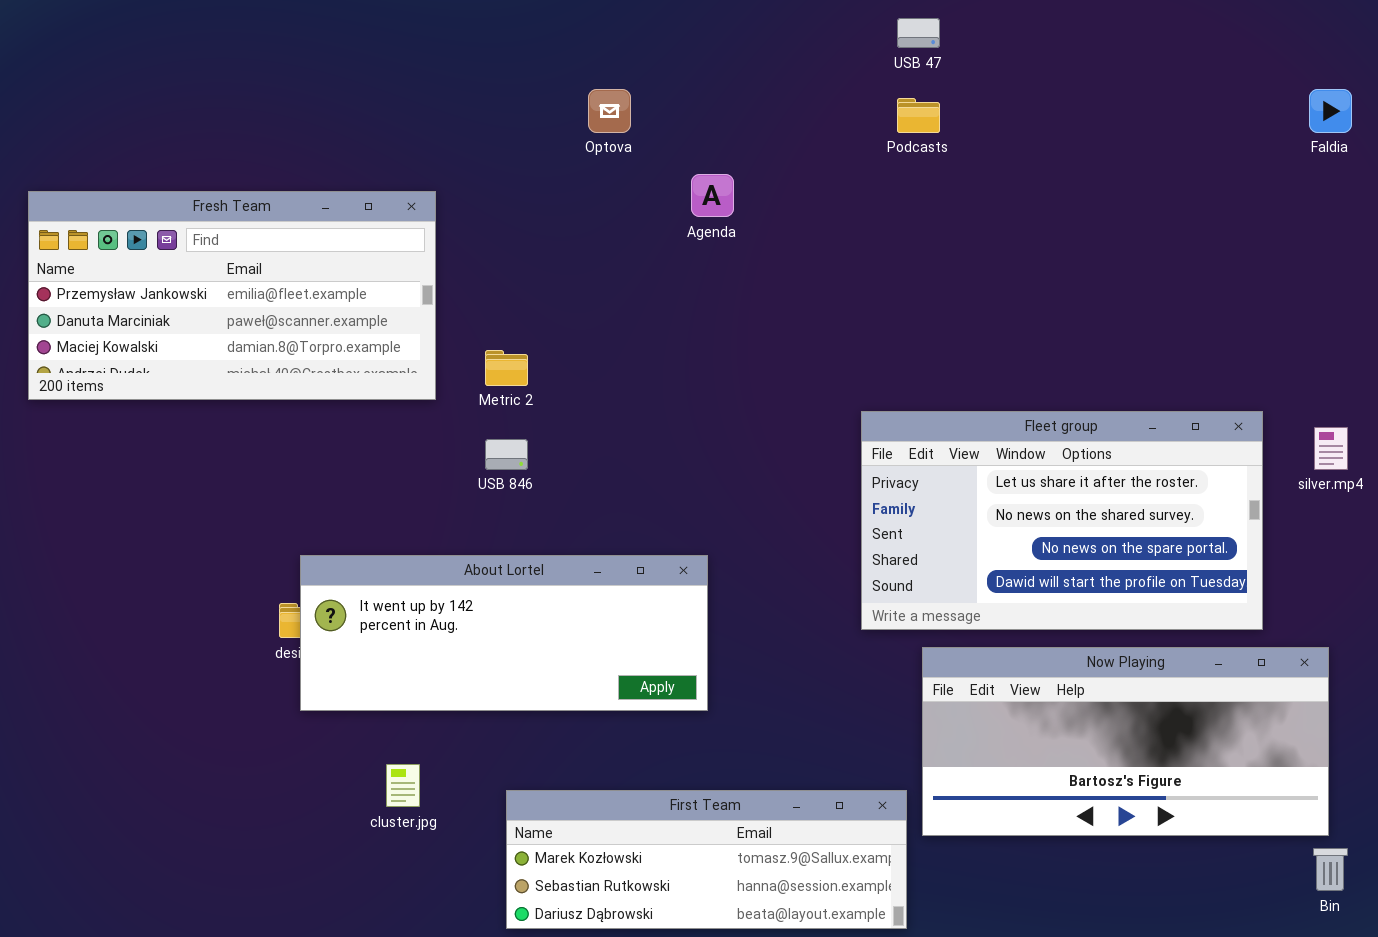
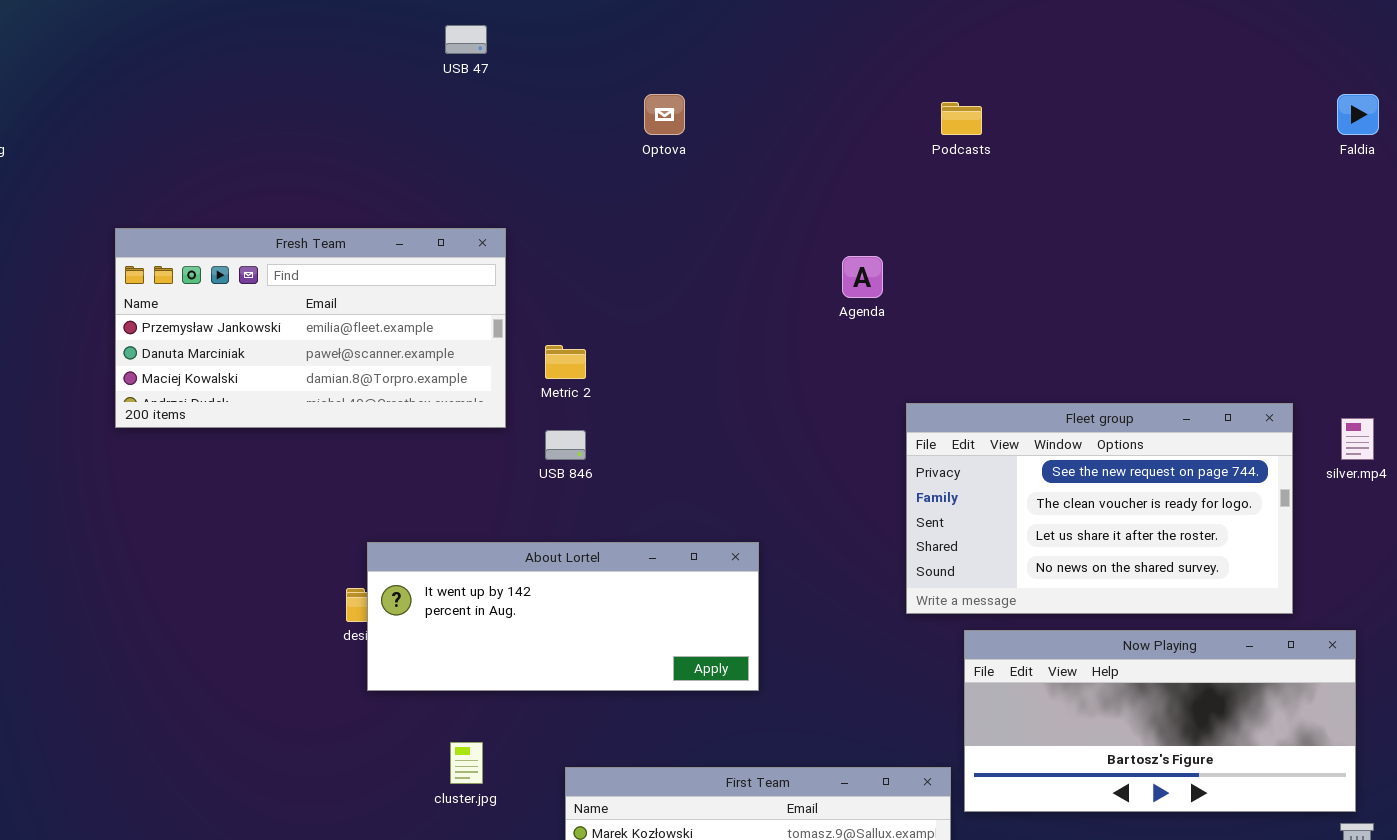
USB 47: [897,18,940,48] -> [445,25,487,54], moved
Agenda: [691,174,734,217] -> [842,256,883,298], moved
Fresh Team: [28,191,436,400] -> [115,228,506,428], moved
Fleet group: [861,411,1263,630] -> [906,403,1293,614], scrolled up 2 rows

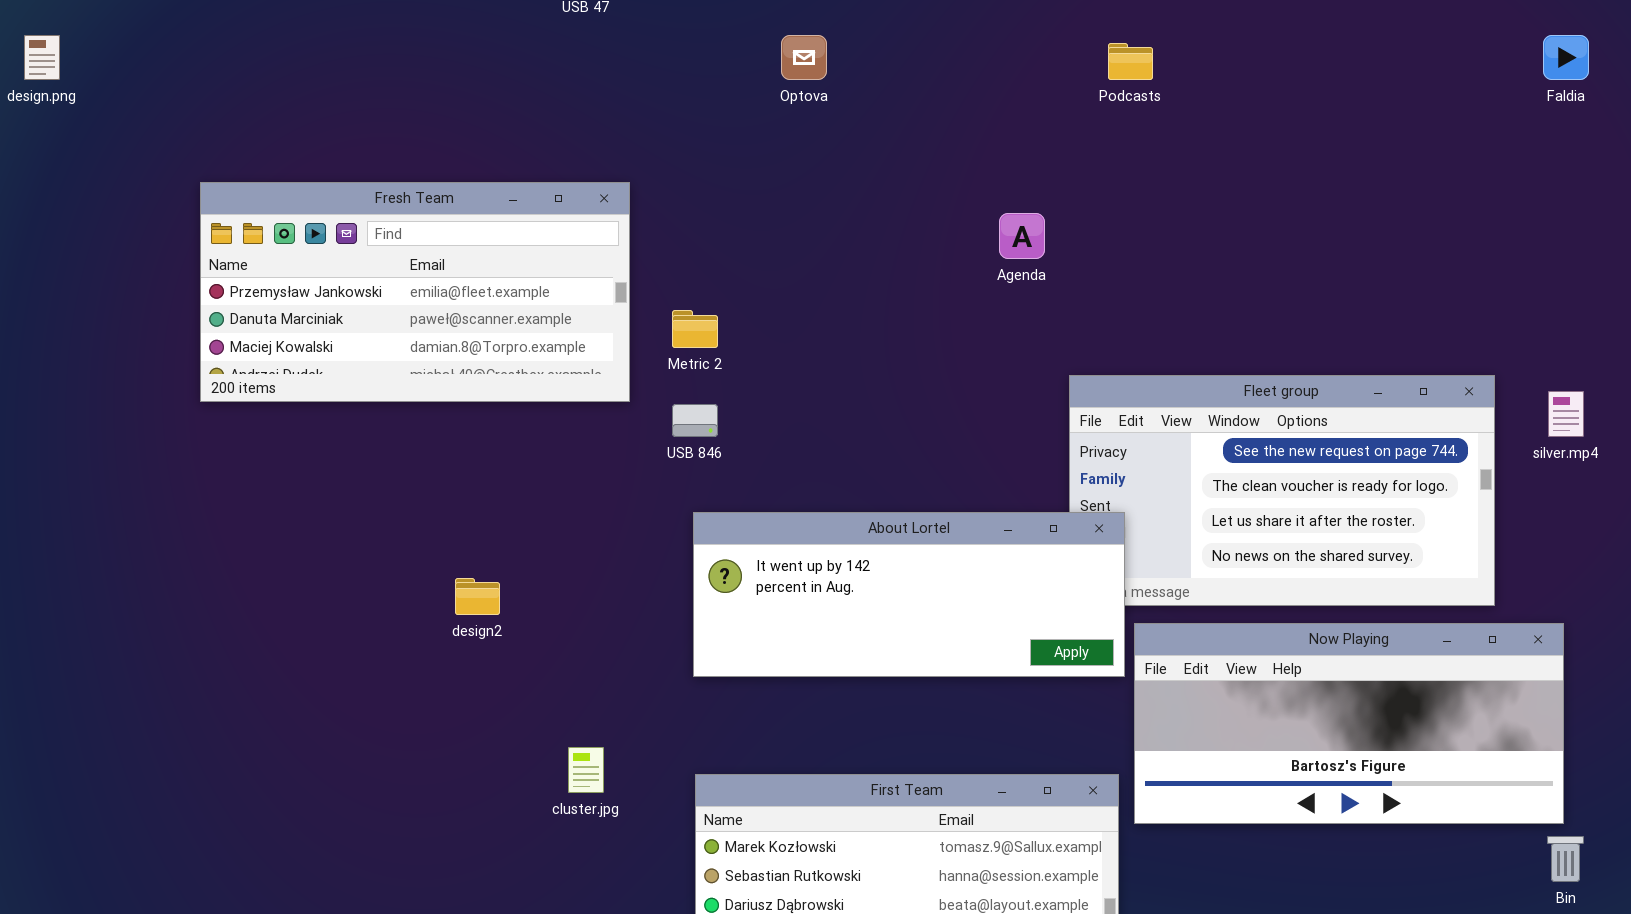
About Lortel: [367,542,759,691] -> [693,512,1125,677], moved

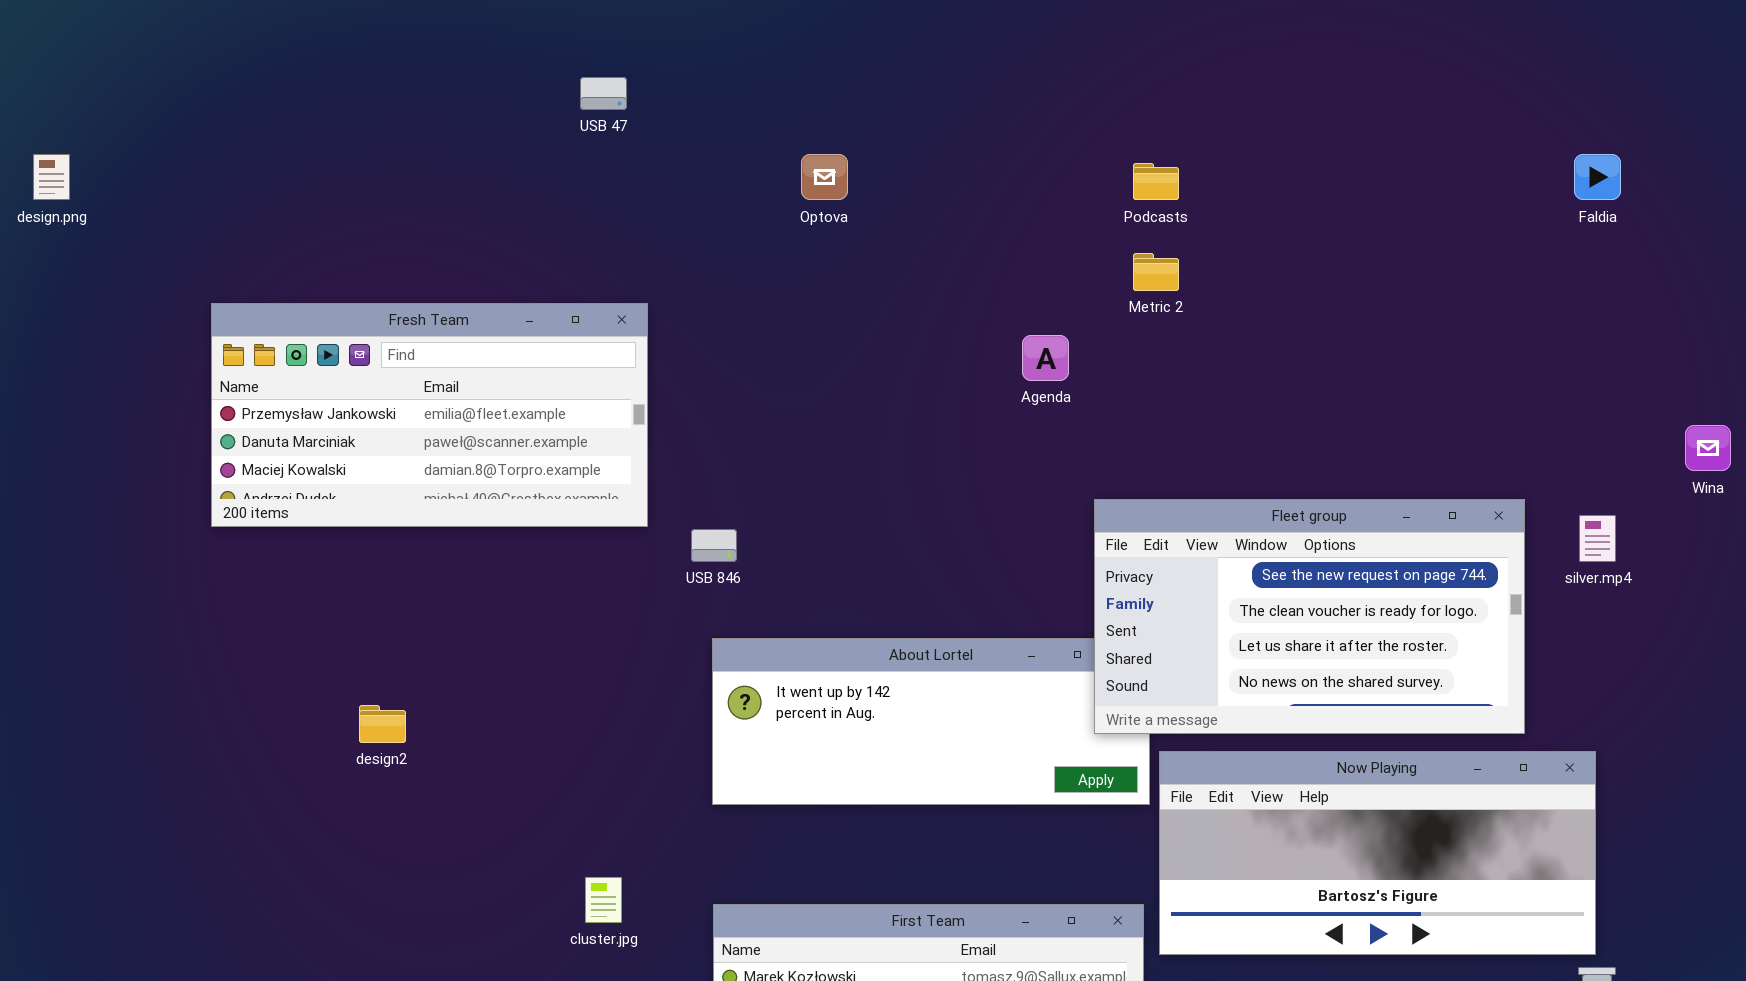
Metric 2: [672,310,718,348] -> [1133,253,1179,291], moved
Fleet group: [1069,375,1495,606] -> [1094,499,1525,734], raised
design2: [455,578,500,615] -> [359,705,406,743], moved

